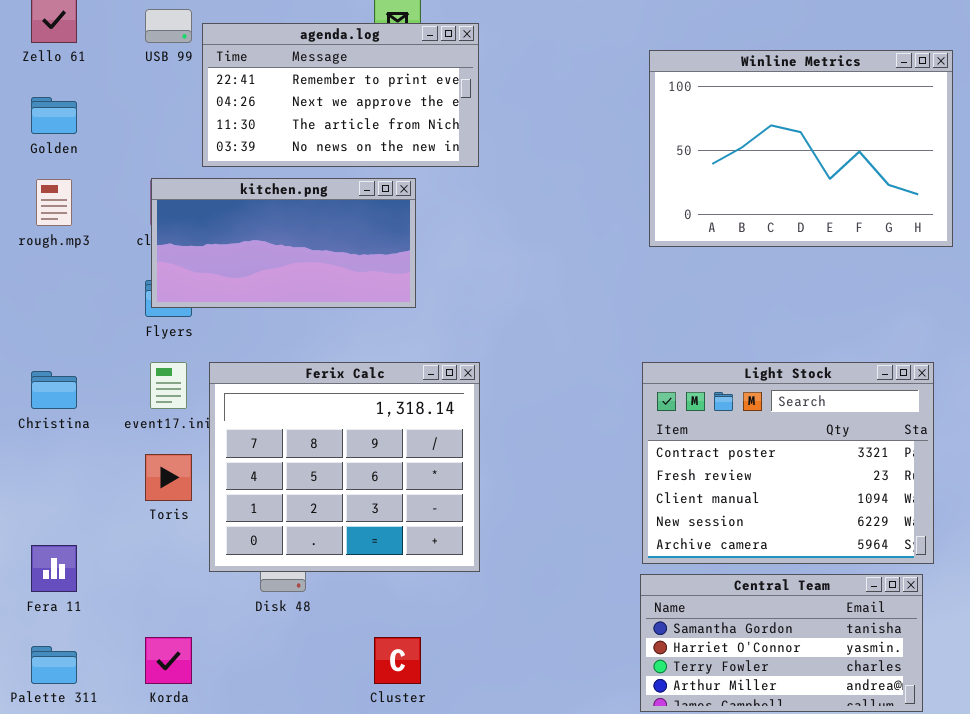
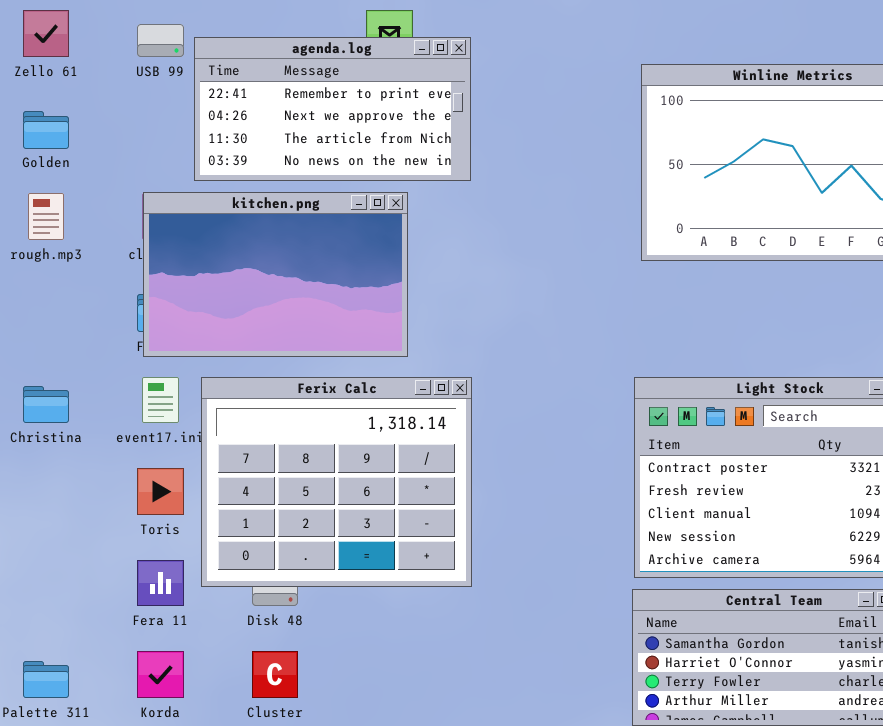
kitchen.png: [151,178,416,308] -> [143,192,408,357], resized
Fera 11: [31,545,77,592] -> [137,560,184,606], moved
Cluster: [374,637,421,684] -> [252,651,298,698], moved

